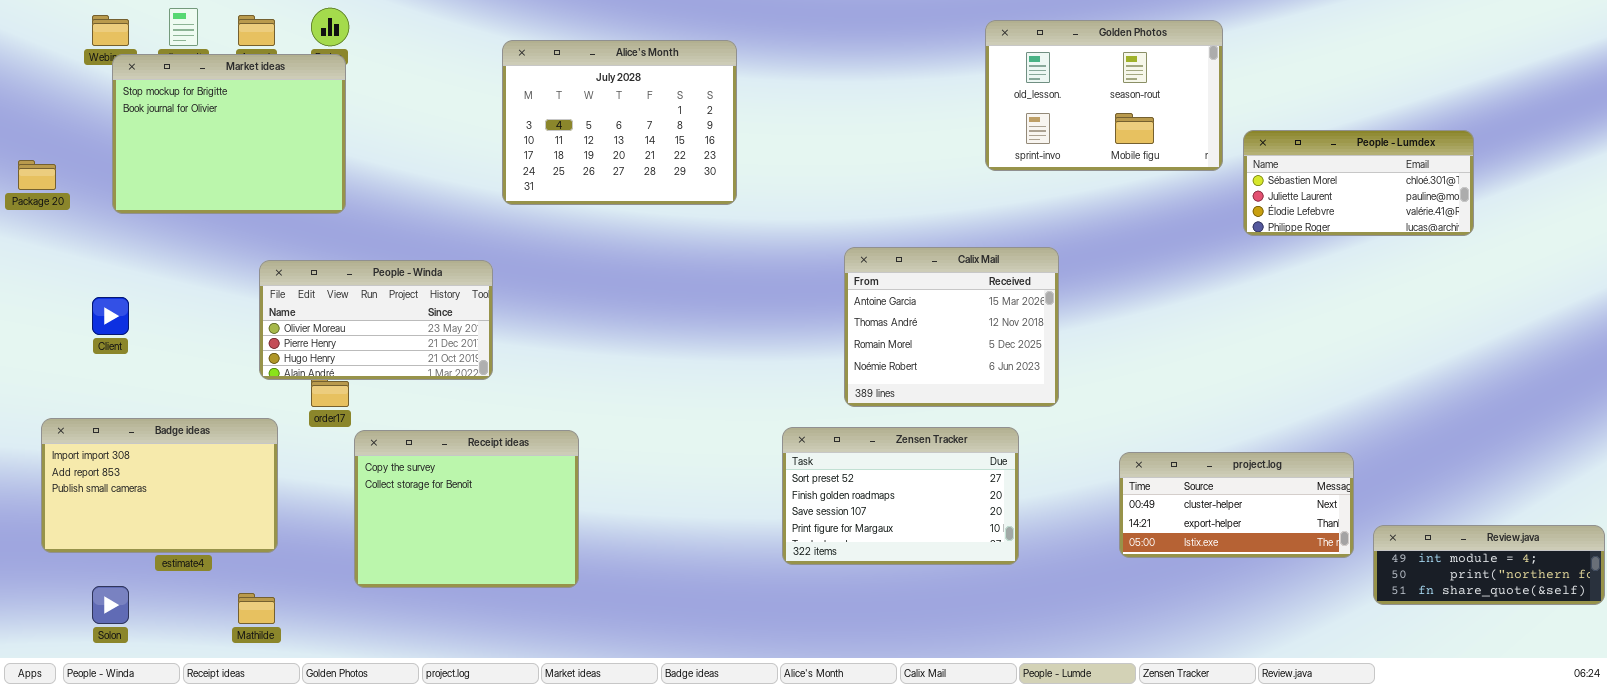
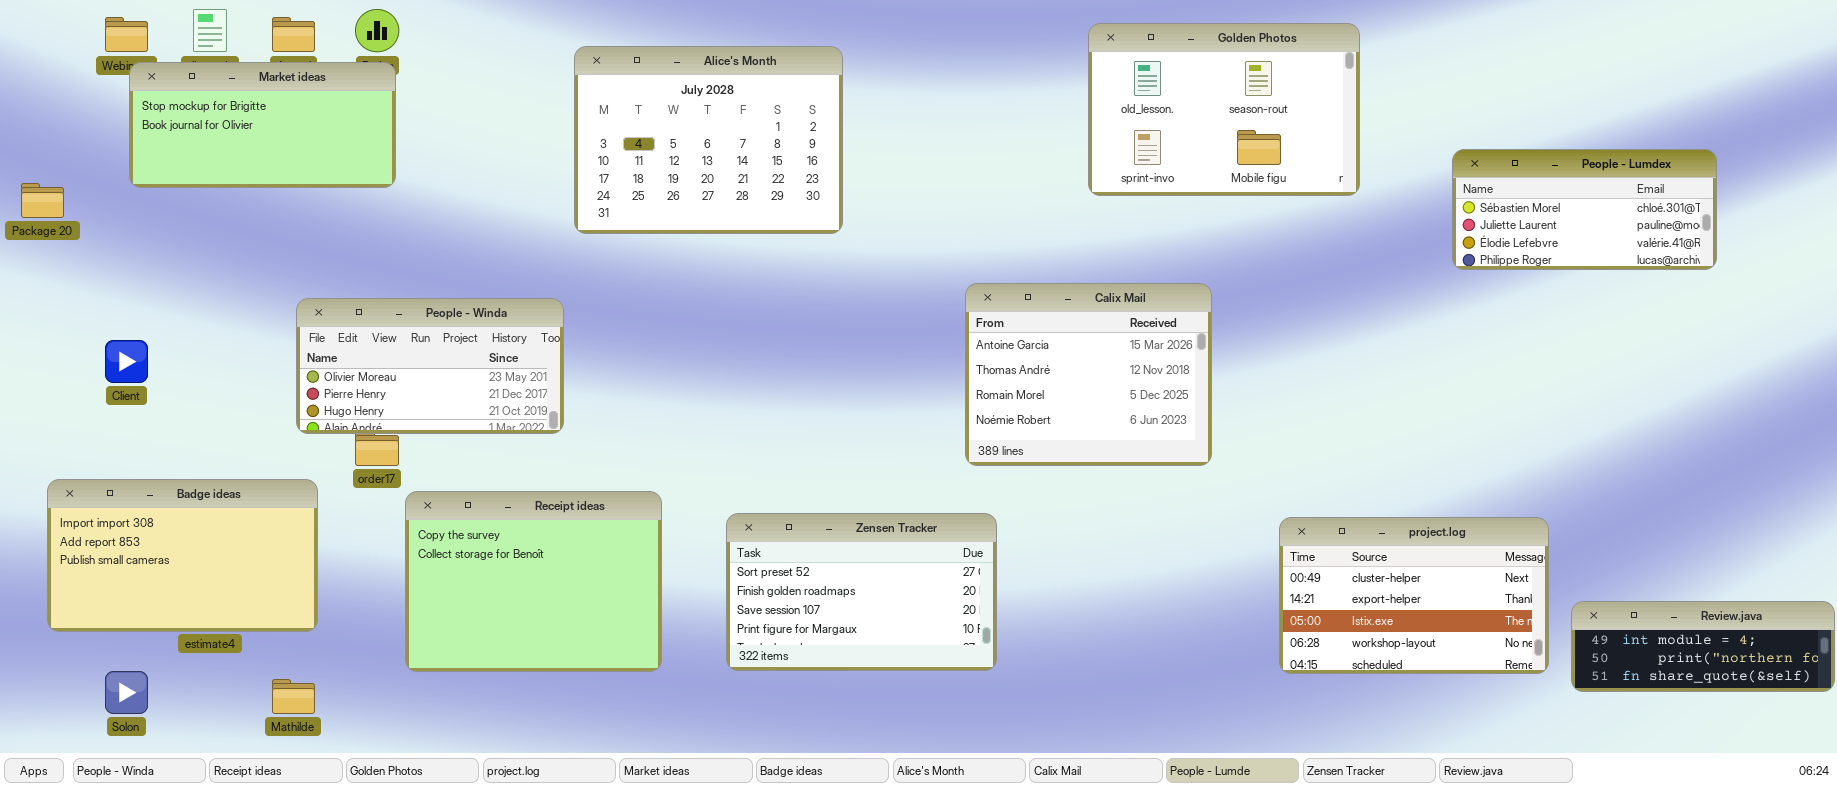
Golden Photos: [985,20,1223,171] -> [1088,23,1360,196], moved
Market ideas: [112,54,346,214] -> [129,62,396,188], resized
People - Lumdex: [1243,130,1474,236] -> [1452,149,1717,270], moved
Zensen Tracker: [782,427,1019,565] -> [726,513,997,671], moved
project.log: [1119,452,1354,558] -> [1279,517,1549,674], resized

